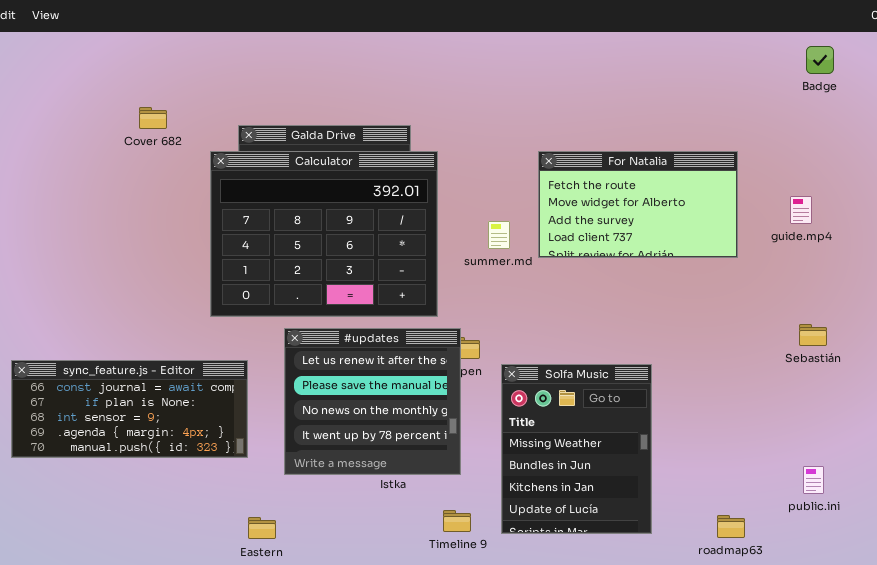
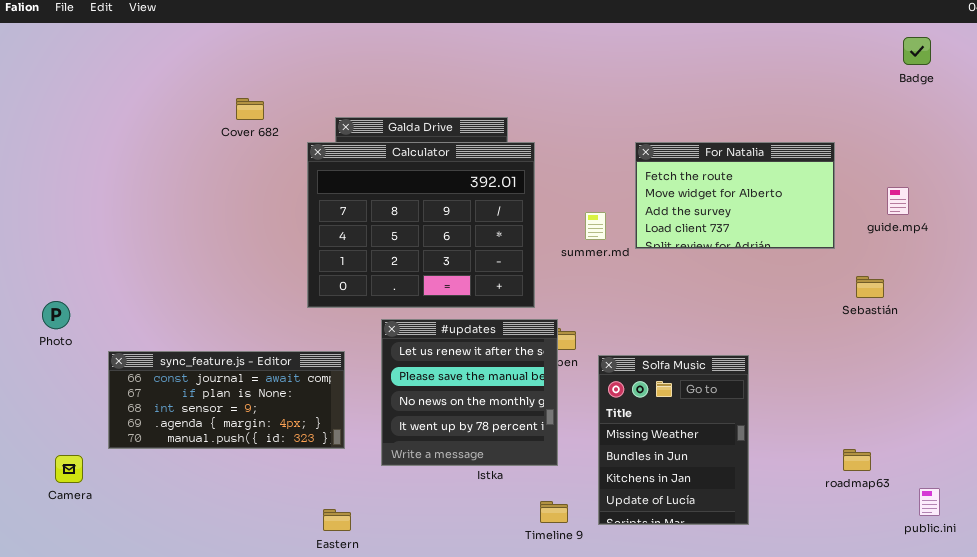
Sebastián: [799,324,827,346] -> [856,276,884,298], moved
public.ini: [803,466,824,494] -> [919,488,940,516], moved
roadmap63: [717,515,745,538] -> [843,449,871,471], moved
Eastern: [248,517,276,539] -> [323,509,351,531], moved

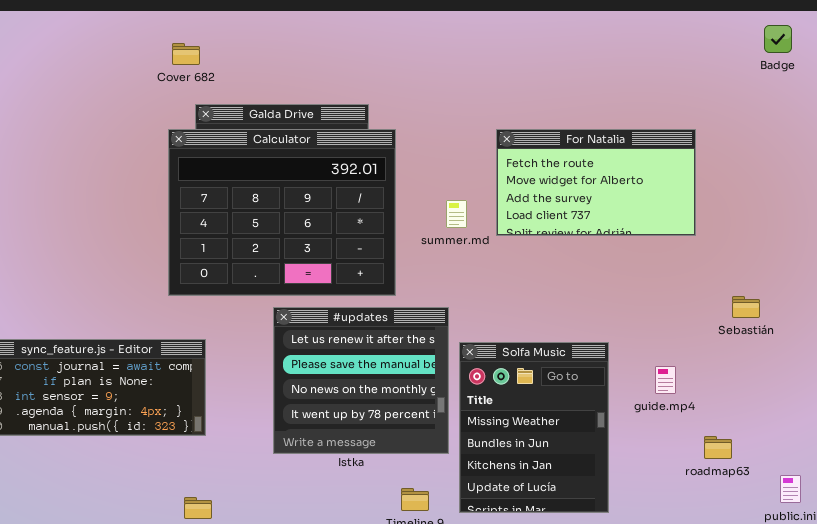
Cover 682: [236,98,264,120] -> [172,43,200,65], moved
guide.mp4: [887,187,909,215] -> [655,366,676,394], moved
Sebastián: [856,276,884,298] -> [732,296,760,318], moved
#updates: [381,319,558,466] -> [273,307,449,454], moved

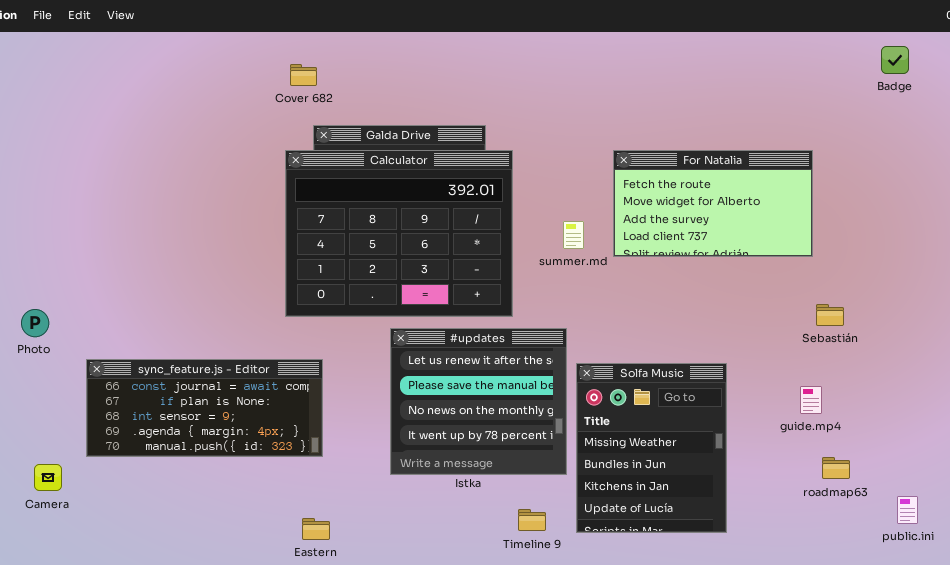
Sebastián: [732,296,760,318] -> [816,304,844,326], moved
guide.mp4: [655,366,676,394] -> [800,386,822,414], moved

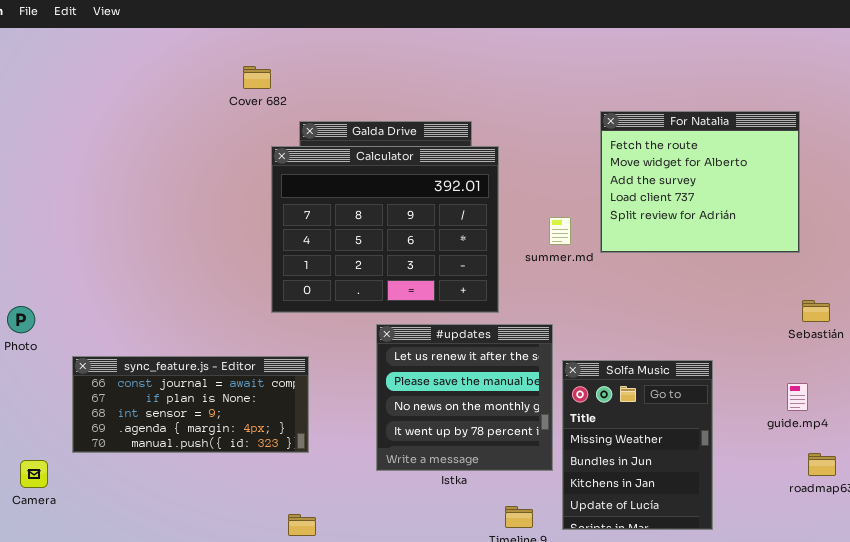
Cover 682: [290,64,317,86] -> [243,66,271,89], moved
For Natalia: [613,150,813,257] -> [600,111,800,253], resized

